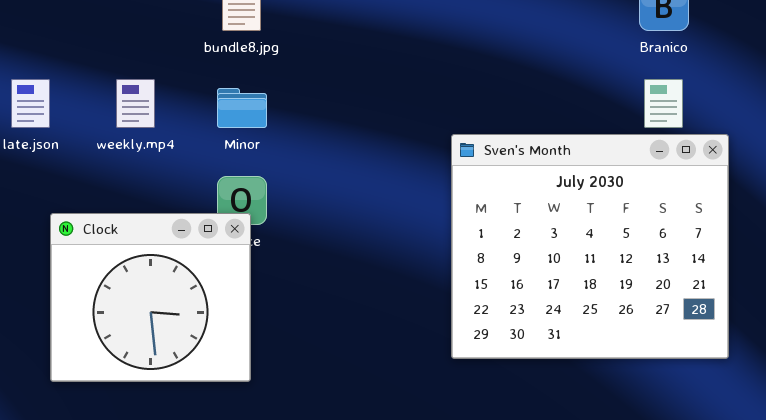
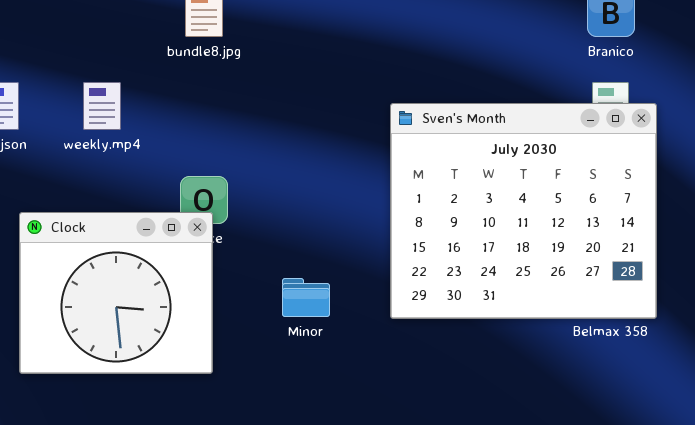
Minor: [217,88,267,128] -> [282,278,330,317], moved
Sven's Month: [451,134,729,359] -> [390,103,657,319], moved

